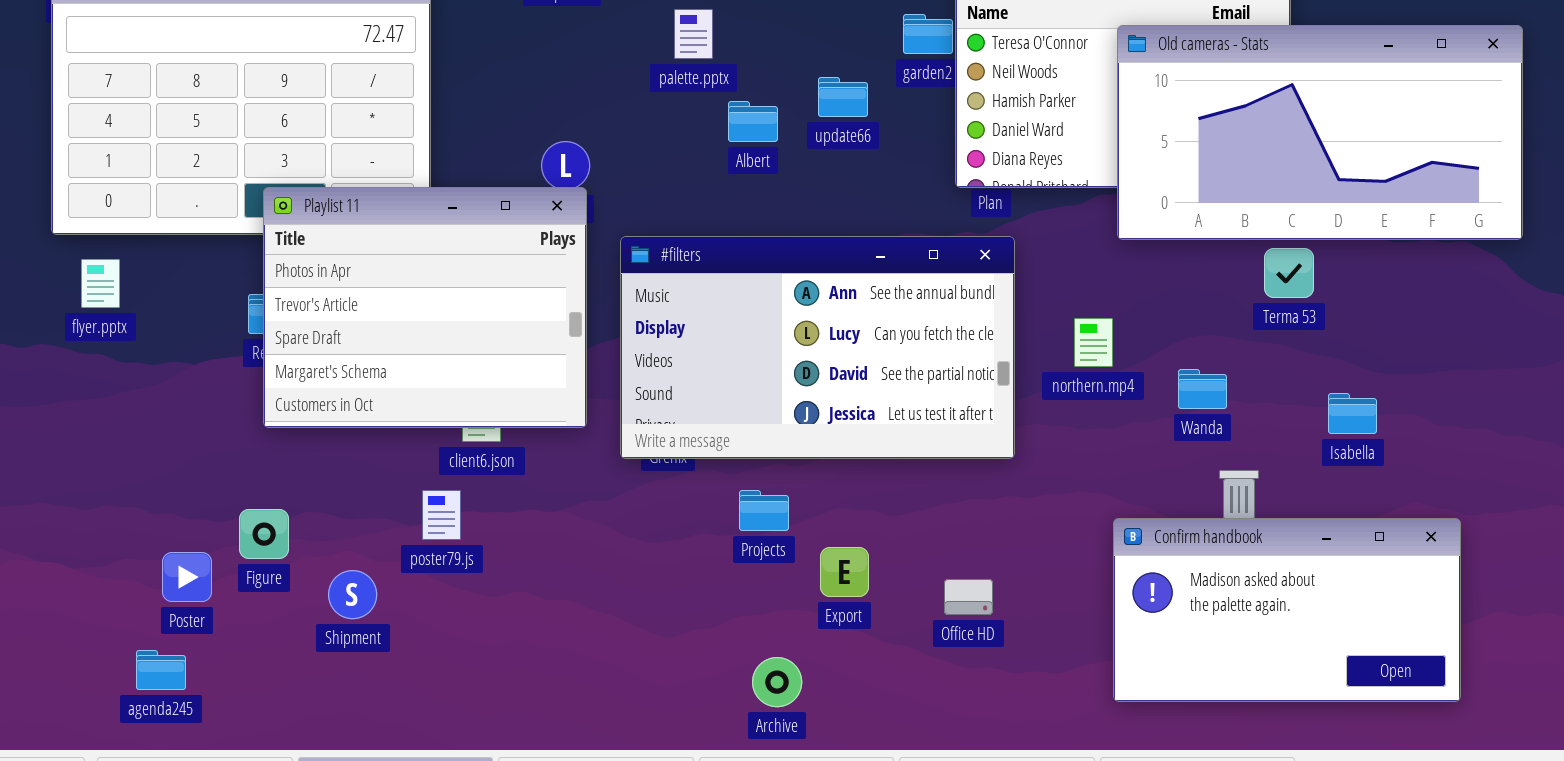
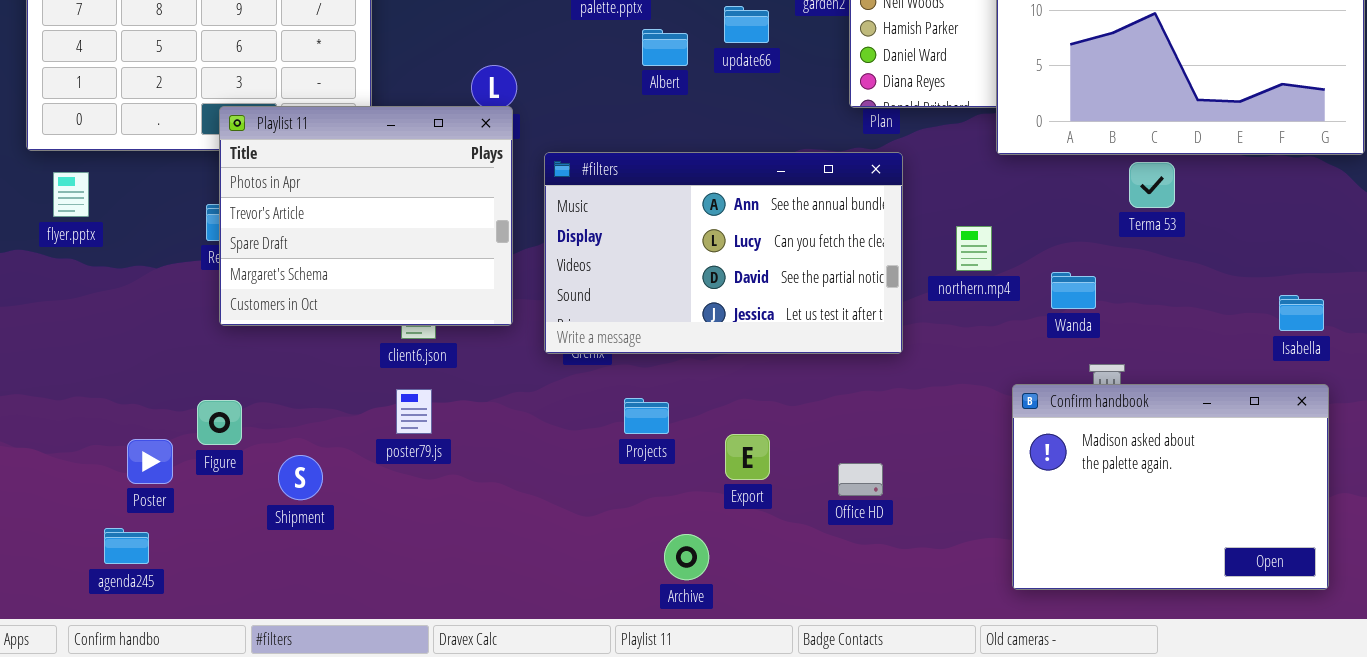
Isabella: [1328,393,1377,434] -> [1279,295,1324,331], moved
poster79.js: [422,490,461,540] -> [396,389,432,434], moved
Projects: [739,490,789,531] -> [624,398,669,434], moved
Confirm handbook: [1113,518,1461,702] -> [1012,384,1329,590], moved, resized

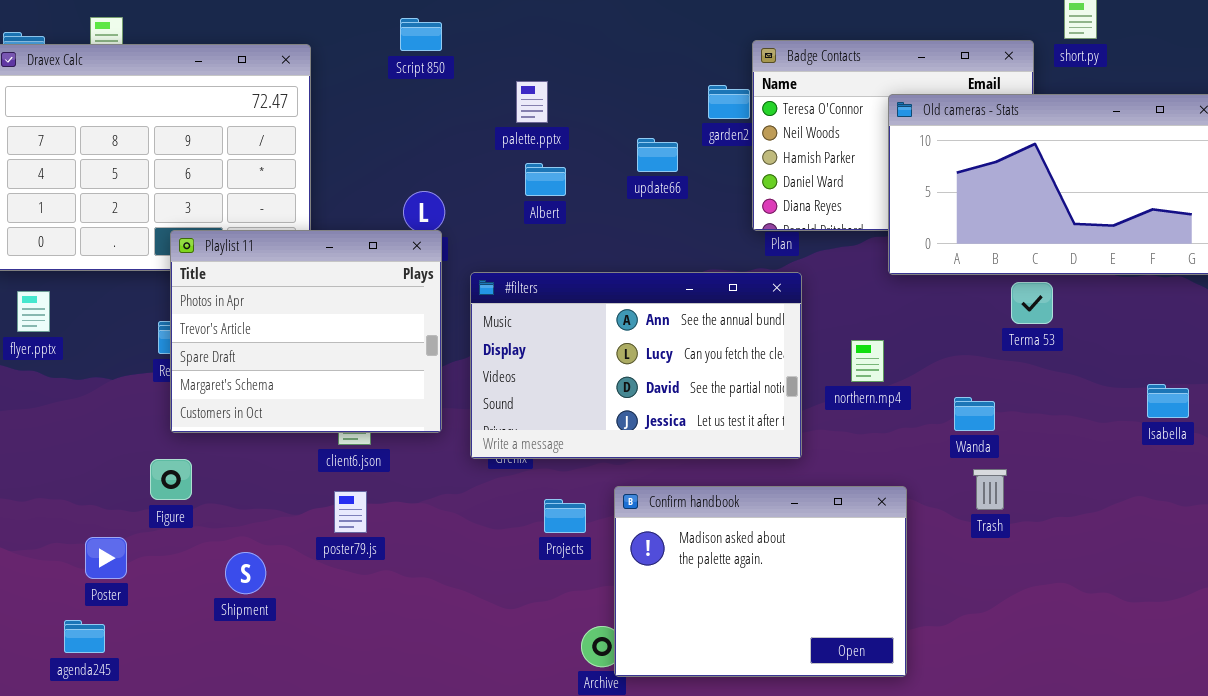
Albert: [642,29,688,66] -> [525,163,566,196], moved
Wanda: [1051,272,1096,309] -> [954,397,995,431], moved
Isabella: [1279,295,1324,331] -> [1147,384,1189,418], moved
Confirm handbook: [1012,384,1329,590] -> [614,486,907,677], moved
Figure: [197,400,242,445] -> [150,459,192,500], moved

